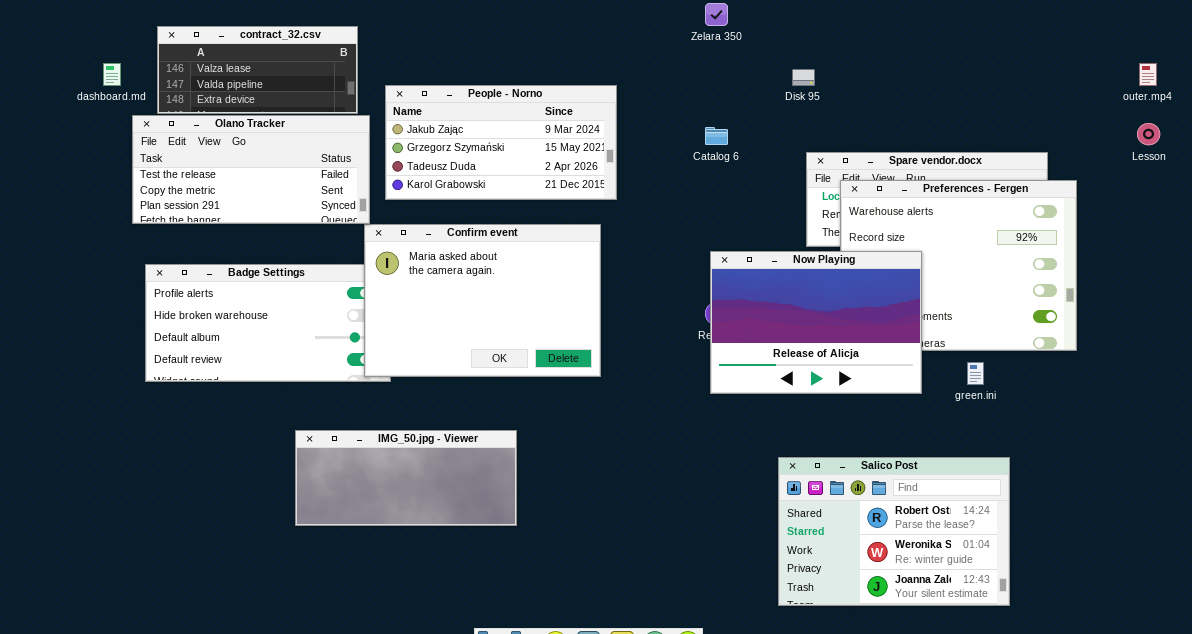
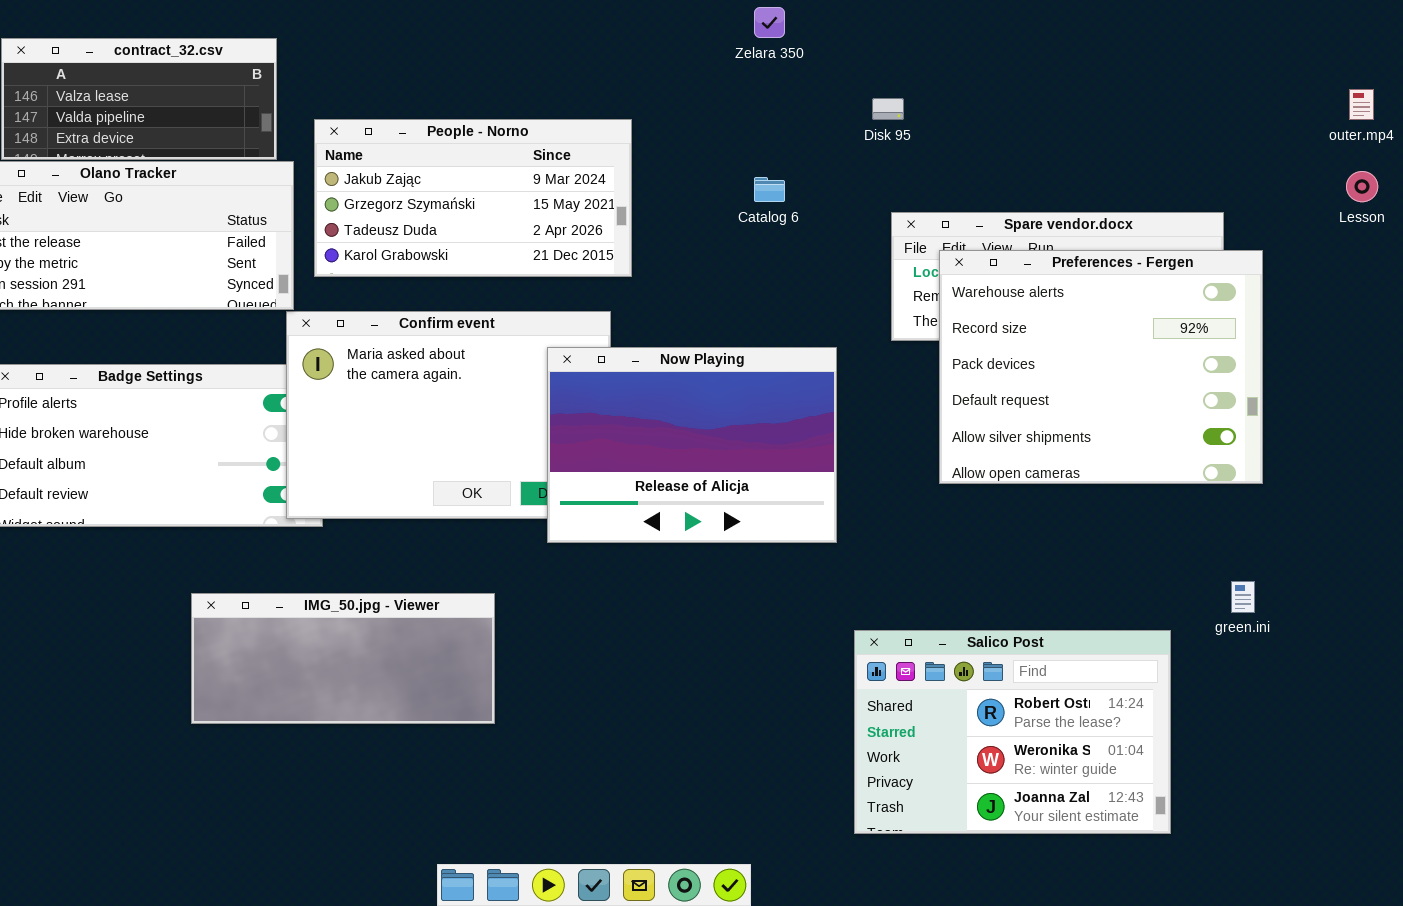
Now Playing: [710,251,922,394] -> [547,347,837,543], moved
green.ini: [967,362,984,385] -> [1231,581,1255,613], moved

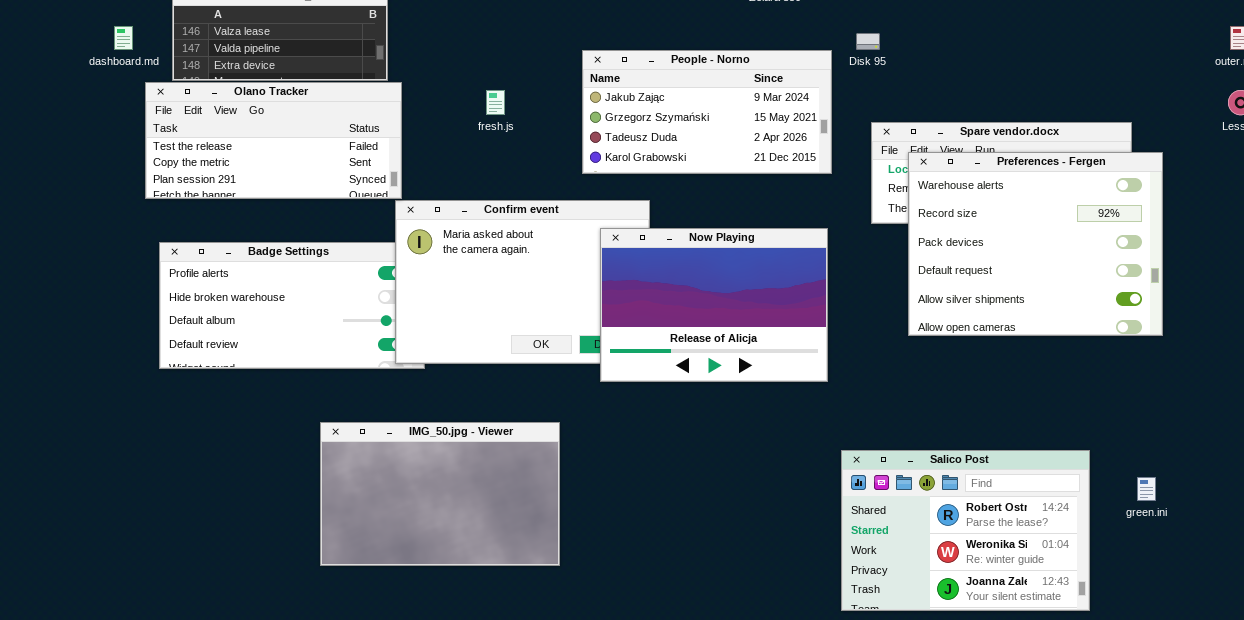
People - Norno: [314,119,632,277] -> [582,50,832,174], moved
green.ini: [1231,581,1255,613] -> [1137,477,1156,501], moved
IMG_50.jpg - Viewer: [191,593,495,724] -> [320,422,560,566], resized

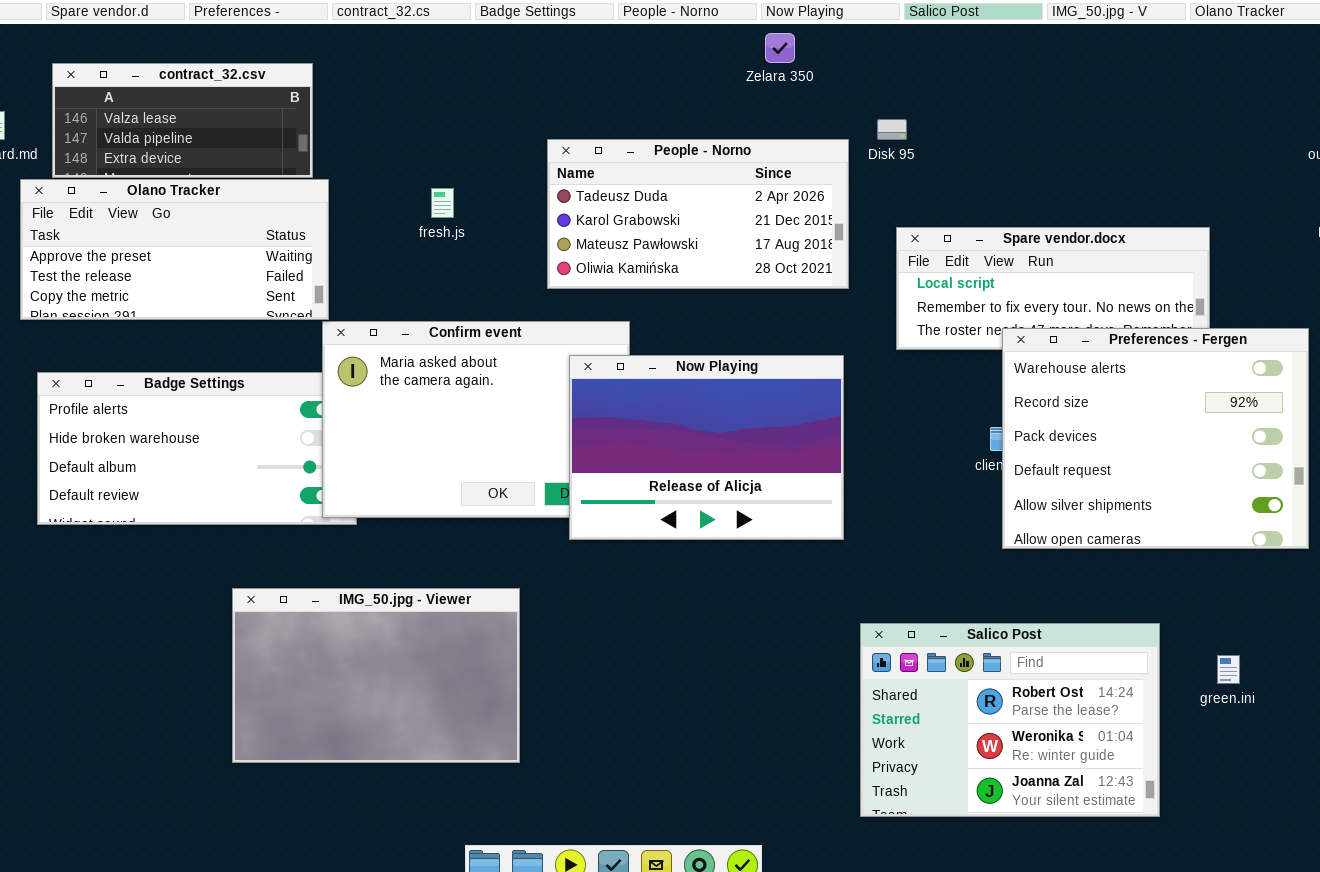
People - Norno: [582,50,832,174] -> [547,139,849,289], scrolled down 2 rows
Olano Tracker: [145,82,402,199] -> [20,179,329,320], scrolled up 1 row
Preferences - Fergen: [908,152,1163,336] -> [1002,328,1309,549], moved

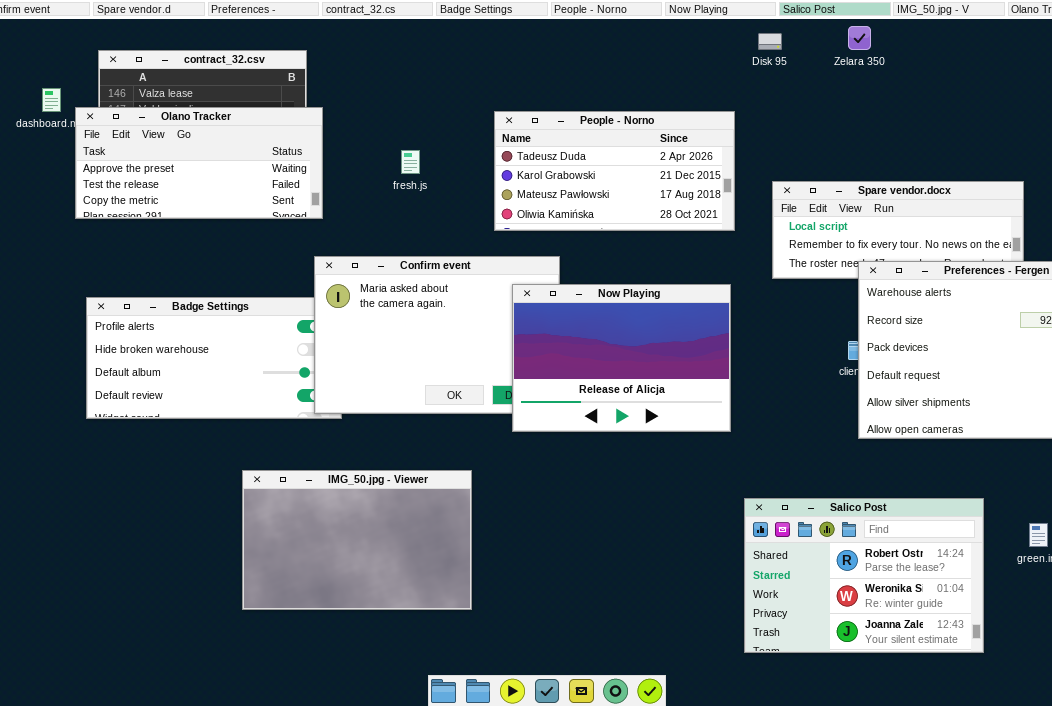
Zelara 350: [765,33,795,63] -> [848,26,871,50], moved
Disk 95: [877,119,907,140] -> [758,33,782,50], moved
Olano Tracker: [20,179,329,320] -> [75,107,323,219], moved

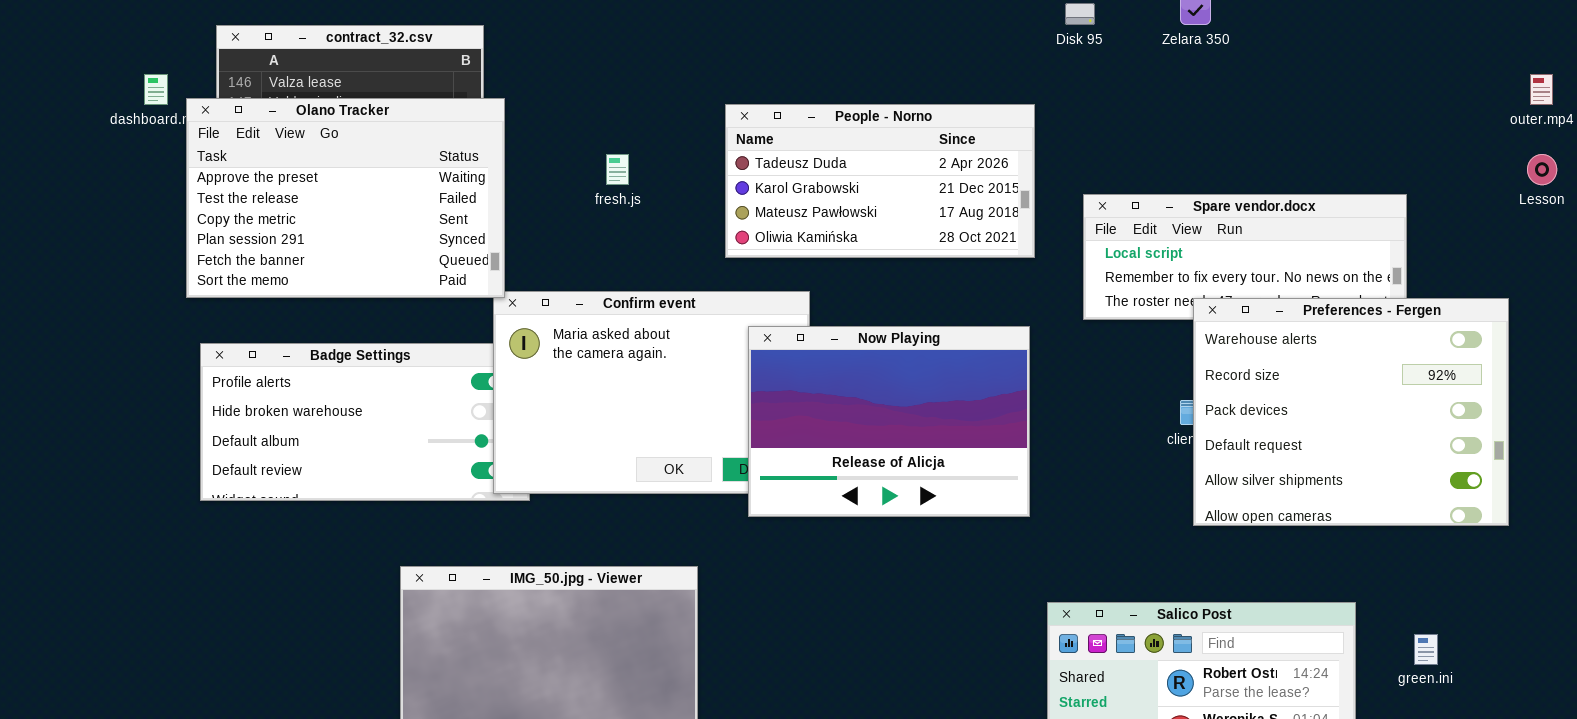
Olano Tracker: [75,107,323,219] -> [186,98,505,298], resized

